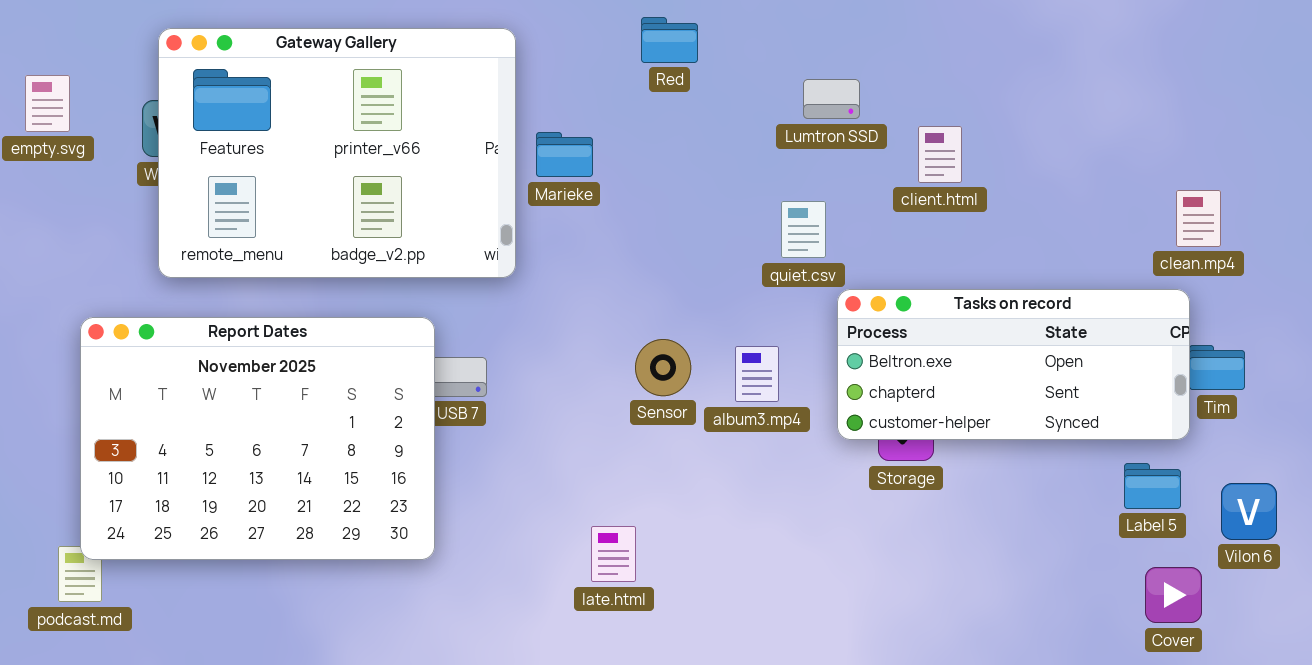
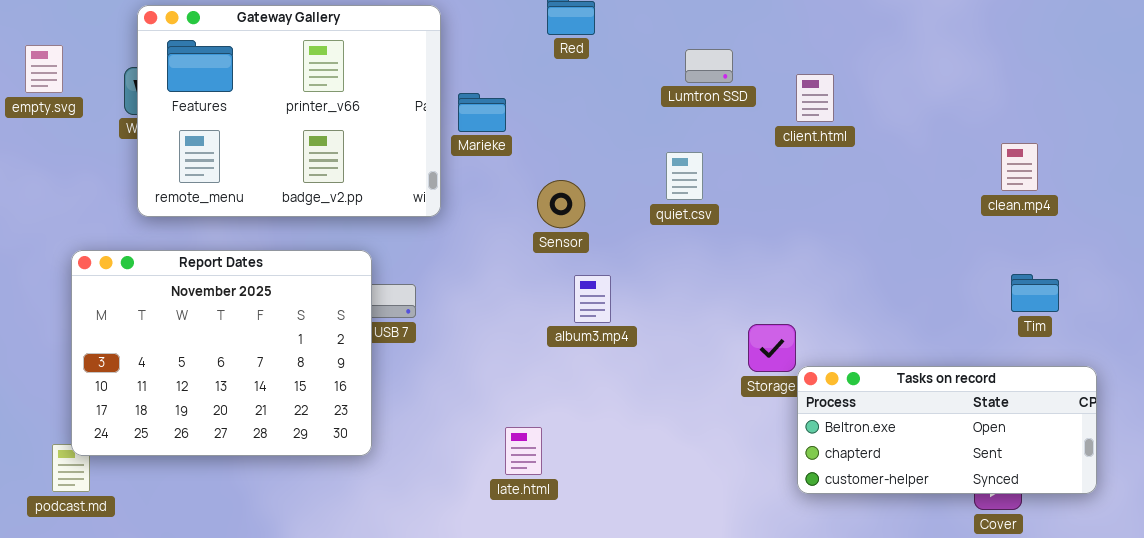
client.html: [918,126,962,183] -> [796,74,834,122], moved
Tasks on record: [837,289,1190,440] -> [797,366,1097,494], moved
Sensor: [635,339,691,396] -> [537,180,585,228], moved
album3.mp4: [735,346,779,402] -> [574,275,611,323], moved

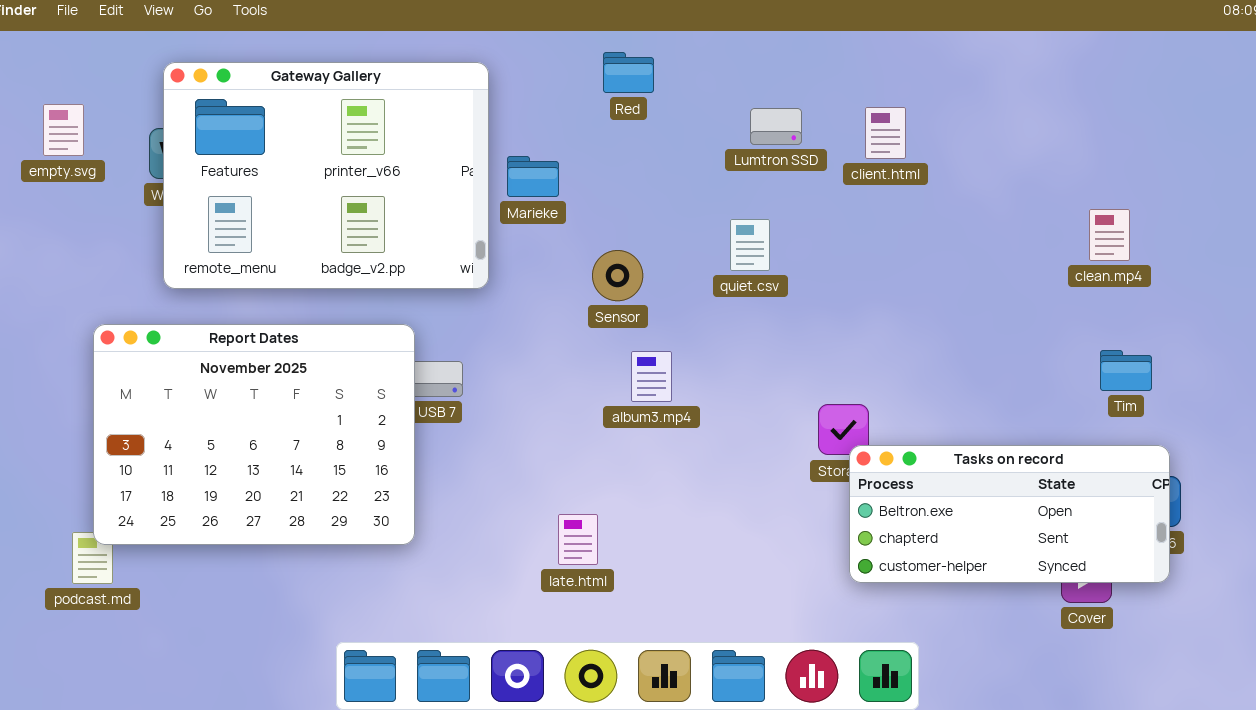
client.html: [796,74,834,122] -> [865,107,906,159], moved
Tasks on record: [797,366,1097,494] -> [849,445,1170,583], moved

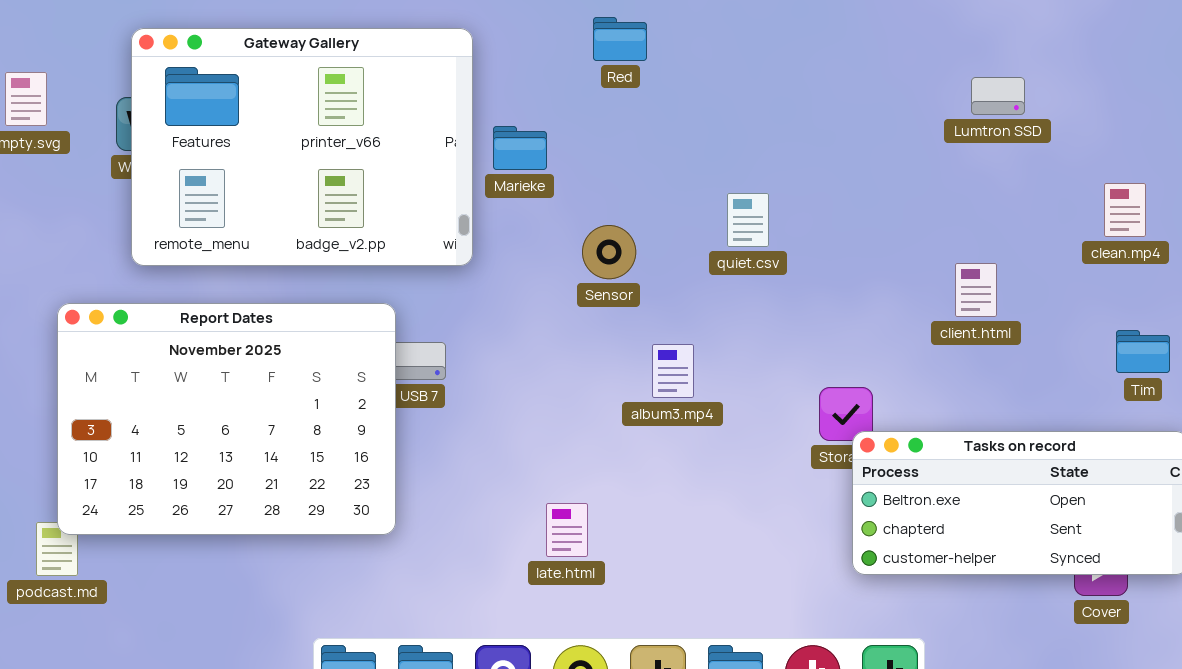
client.html: [865,107,906,159] -> [955,263,997,317], moved
Lumtron SSD: [750,108,802,145] -> [971,77,1025,115], moved
album3.mp4: [631,351,672,402] -> [652,344,694,398], moved

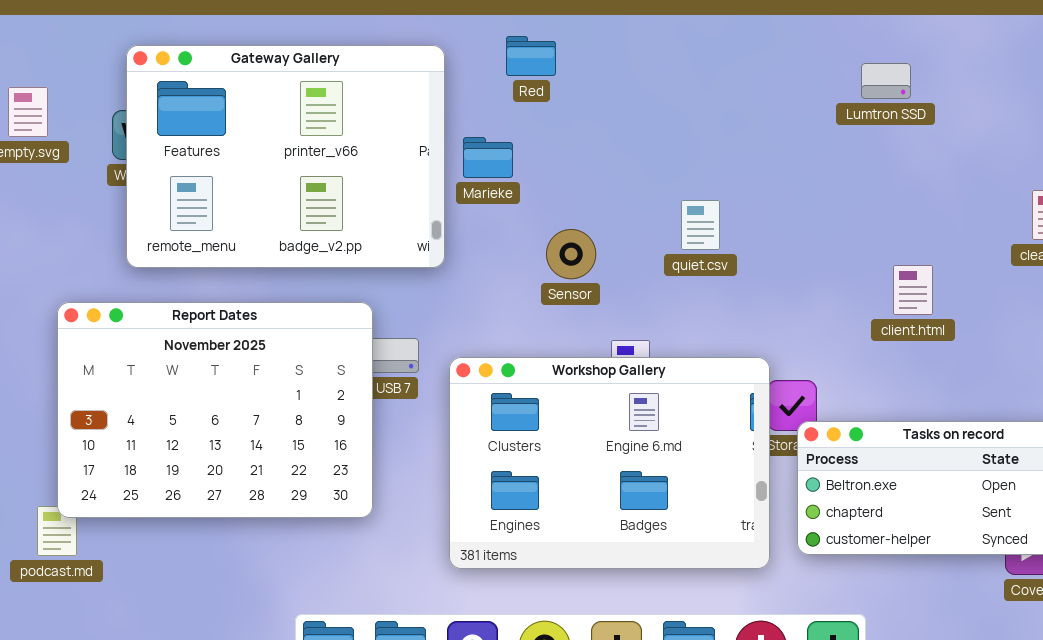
Red: [593,17,647,61] -> [506,36,556,76], moved
Lumtron SSD: [971,77,1025,115] -> [861,63,911,99], moved
Workshop Gallery: none -> [449,357,770,569], opened

